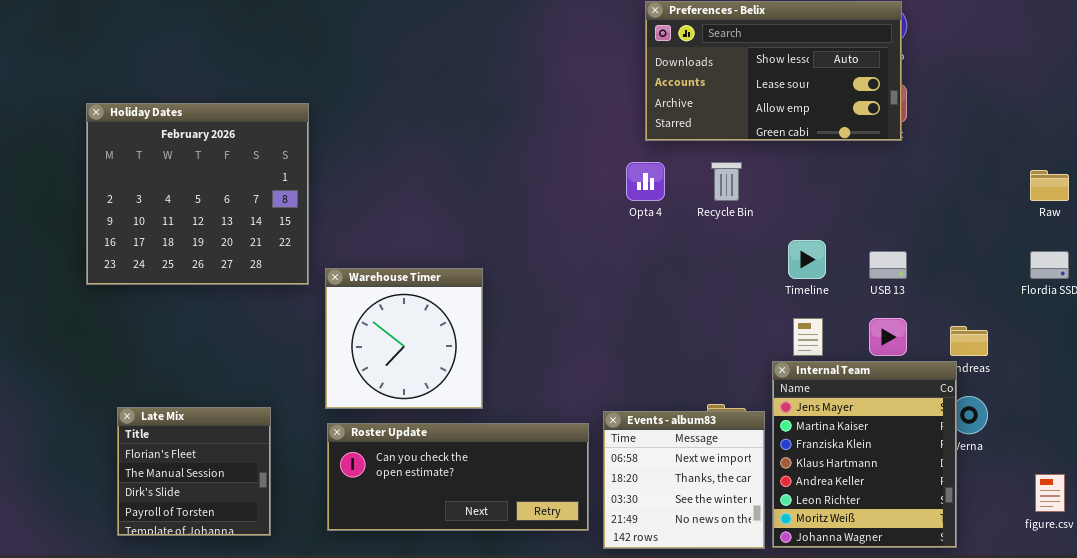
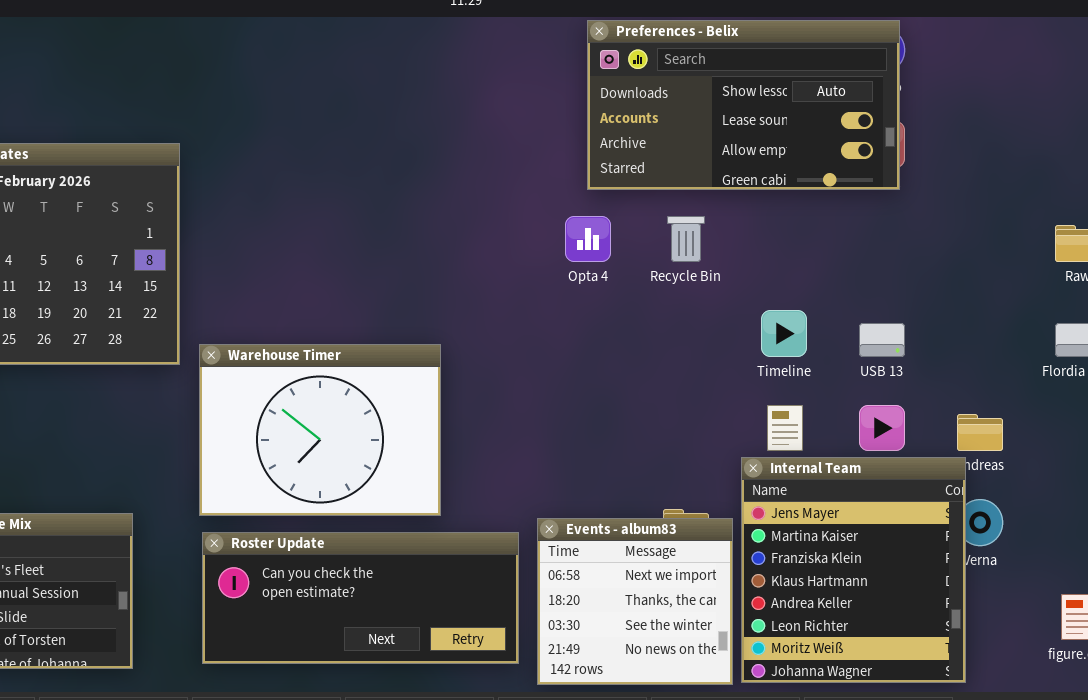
Warehouse Timer: [325,268,483,409] -> [199,344,441,516], resized

